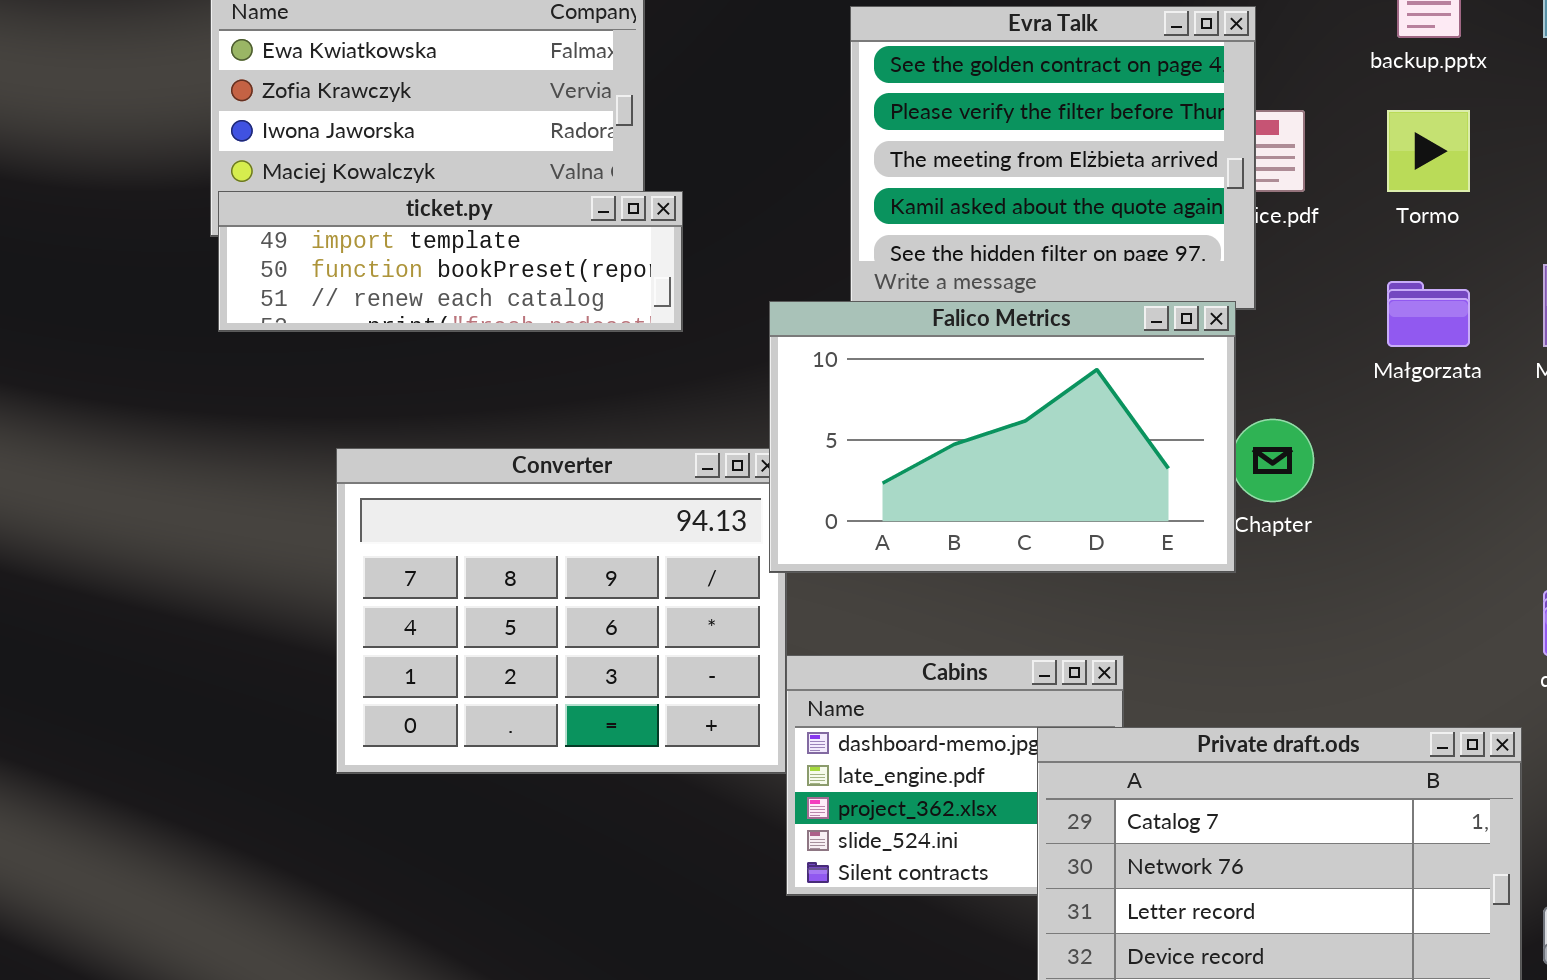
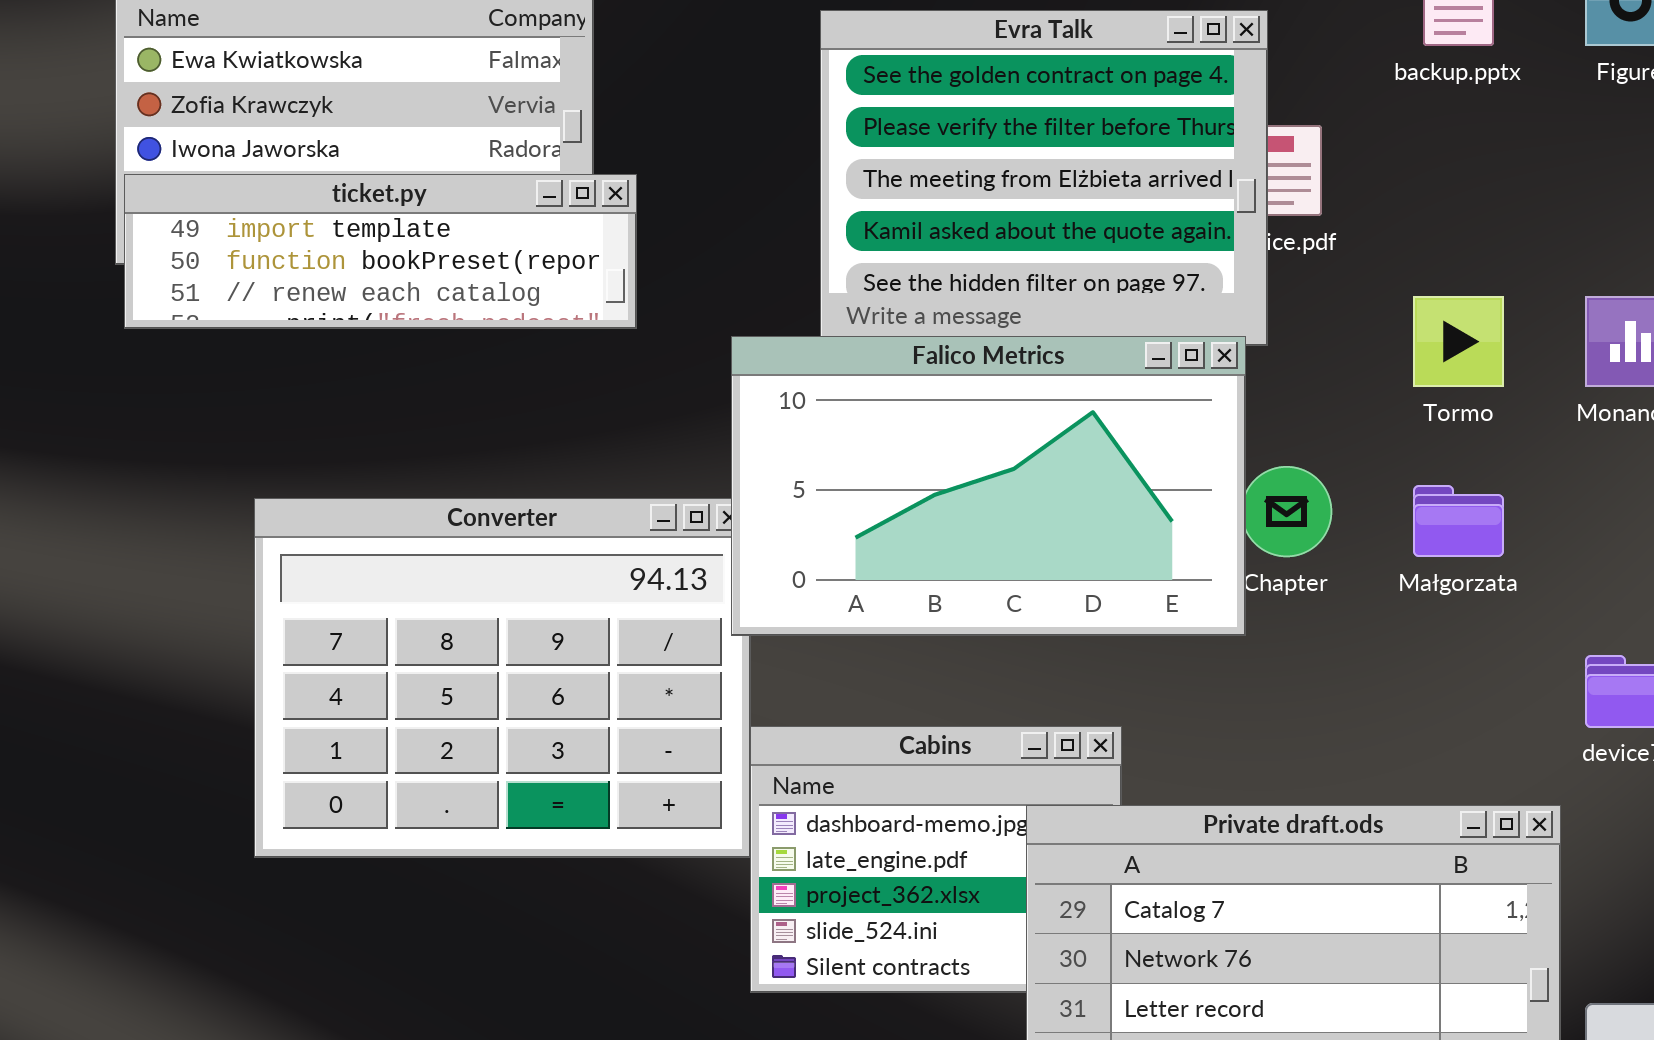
Tormo: [1387,110,1470,192] -> [1413,296,1504,387], moved
ticket.py: [218,191,683,332] -> [124,174,637,329], moved
Małgorzata: [1387,281,1470,347] -> [1413,485,1504,557], moved

